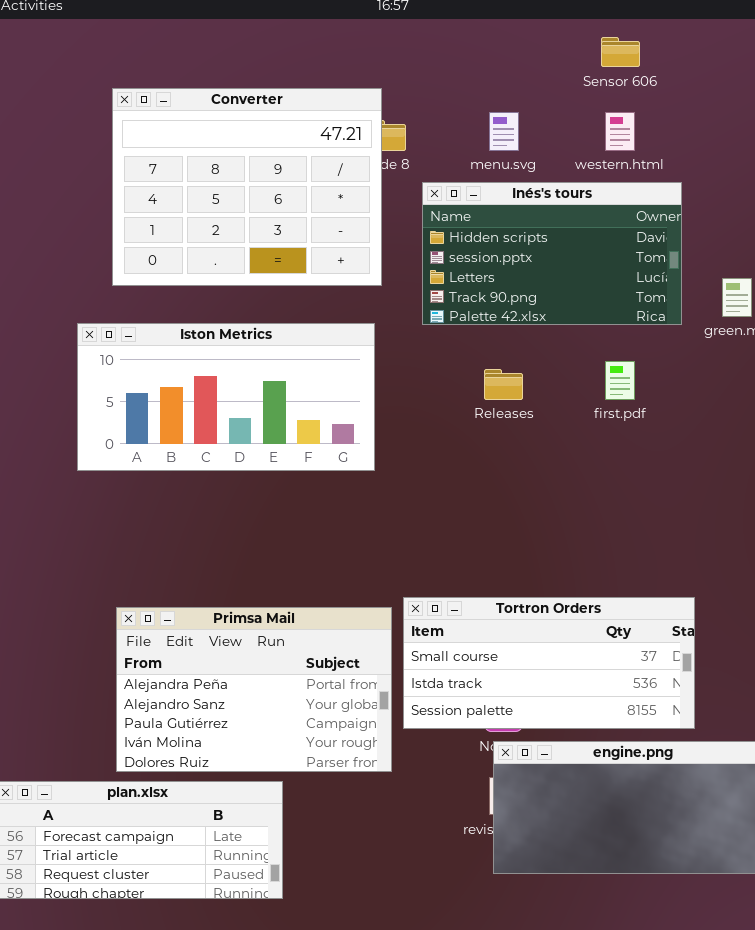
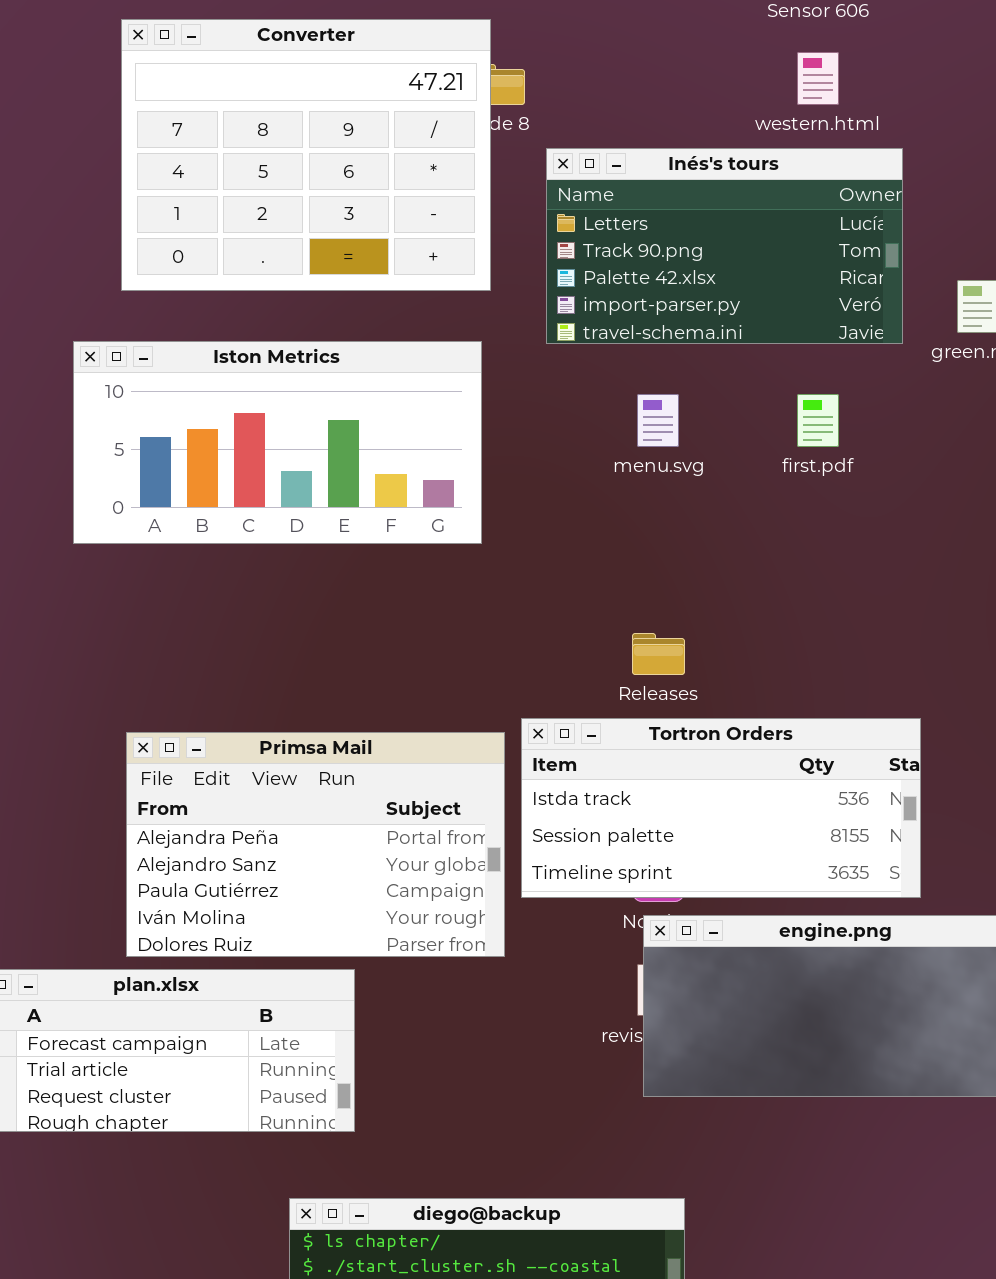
menu.svg: [489,112,519,151] -> [637,394,679,447], moved
Inés's tours: [422,182,682,325] -> [546,148,903,344], scrolled down 2 rows
Releases: [484,369,523,400] -> [632,633,685,675], moved
Tortron Orders: [403,597,695,729] -> [521,718,921,898], scrolled down 1 row

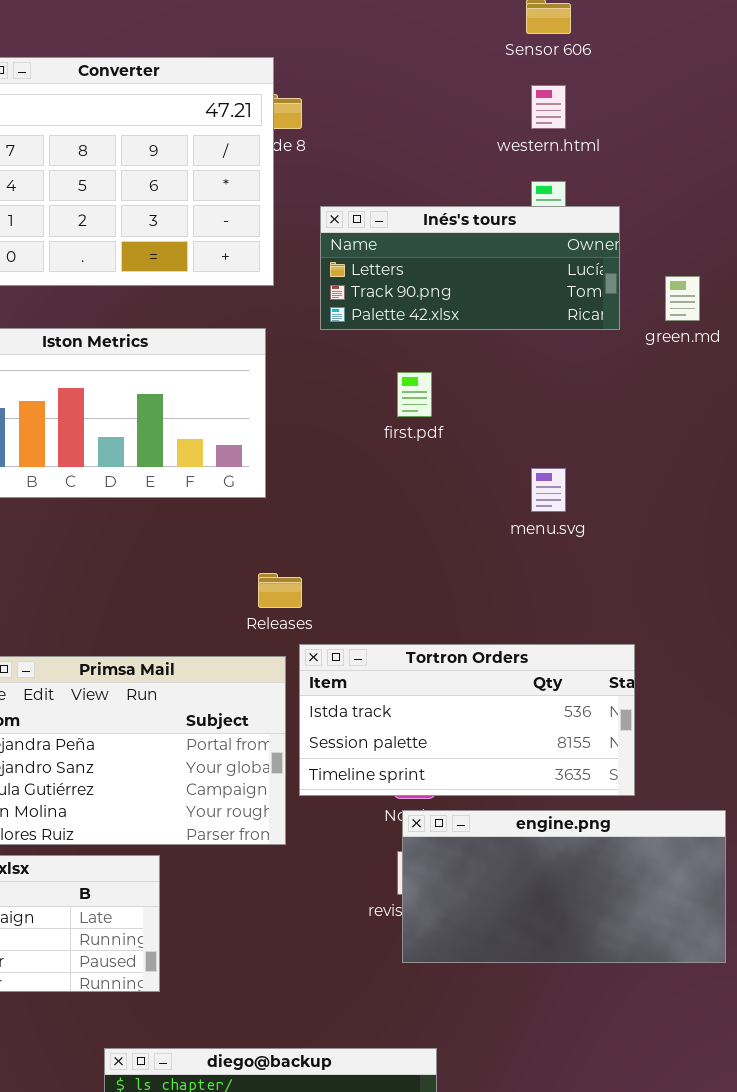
Inés's tours: [546,148,903,344] -> [320,206,620,330], resized
menu.svg: [637,394,679,447] -> [531,468,566,512], moved
first.pdf: [797,394,839,447] -> [397,372,432,417], moved
Releases: [632,633,685,675] -> [258,573,302,608], moved

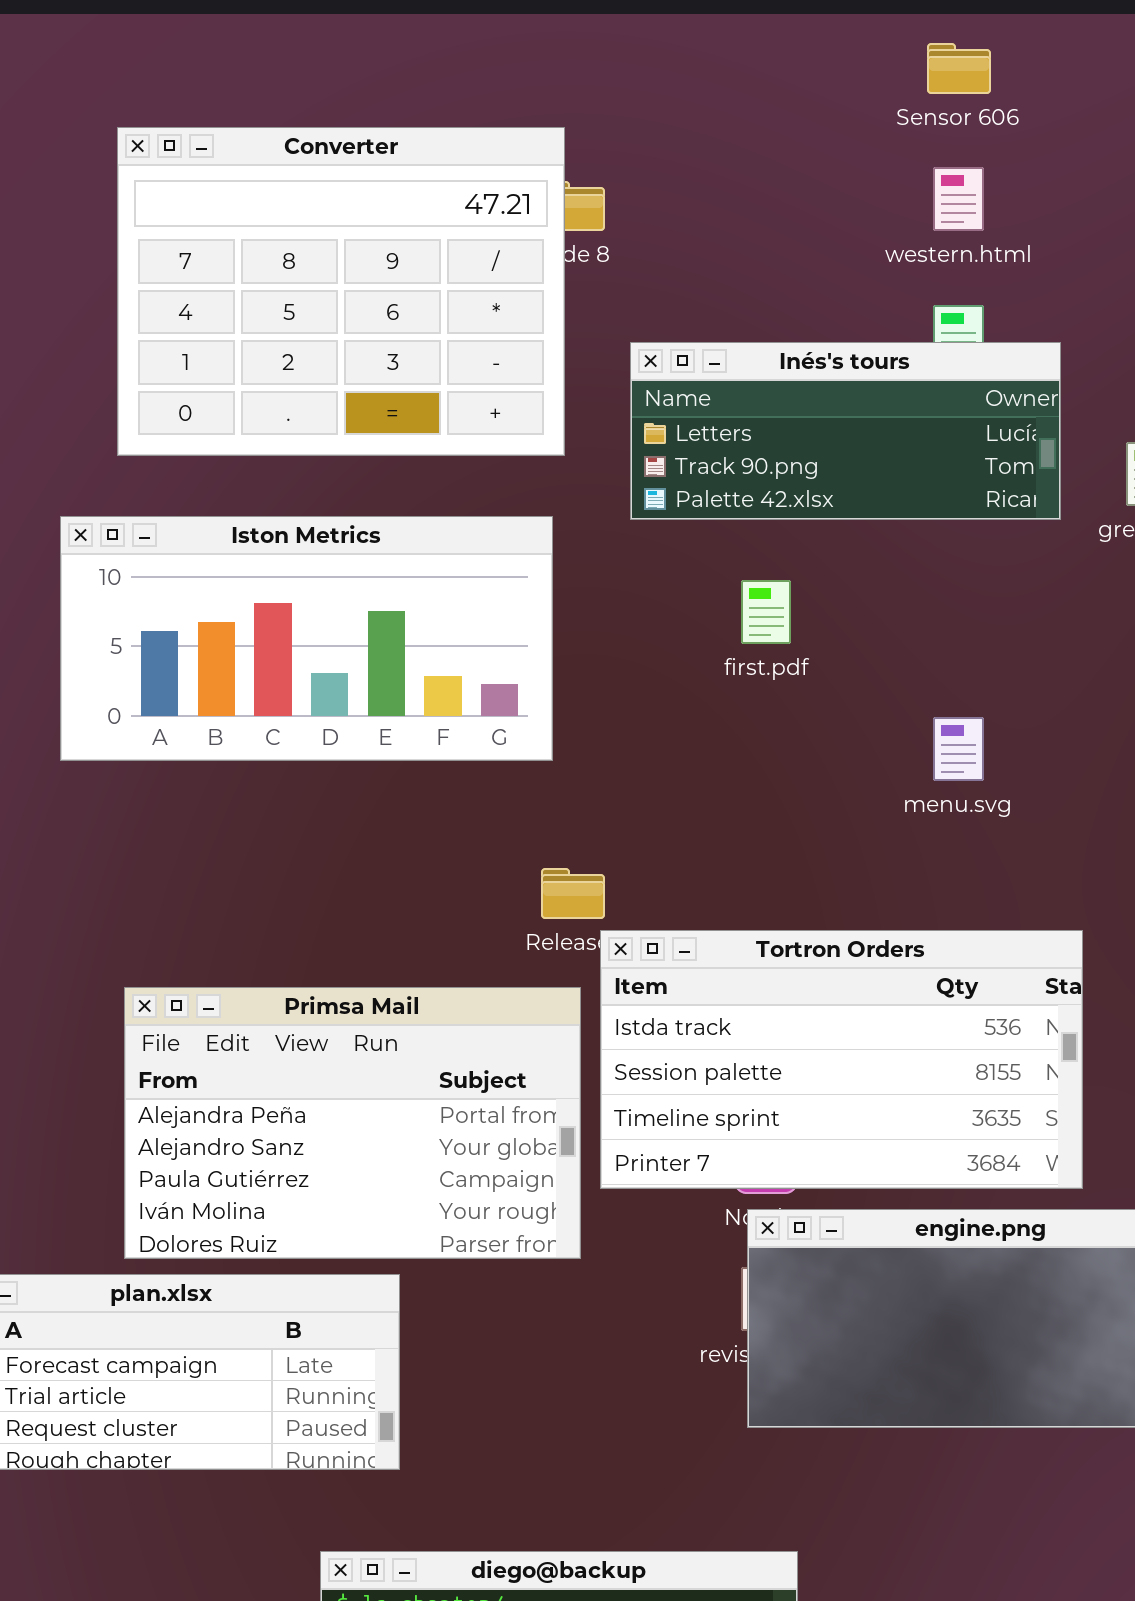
Tortron Orders: [299,644,635,796] -> [600,930,1083,1189], resized

